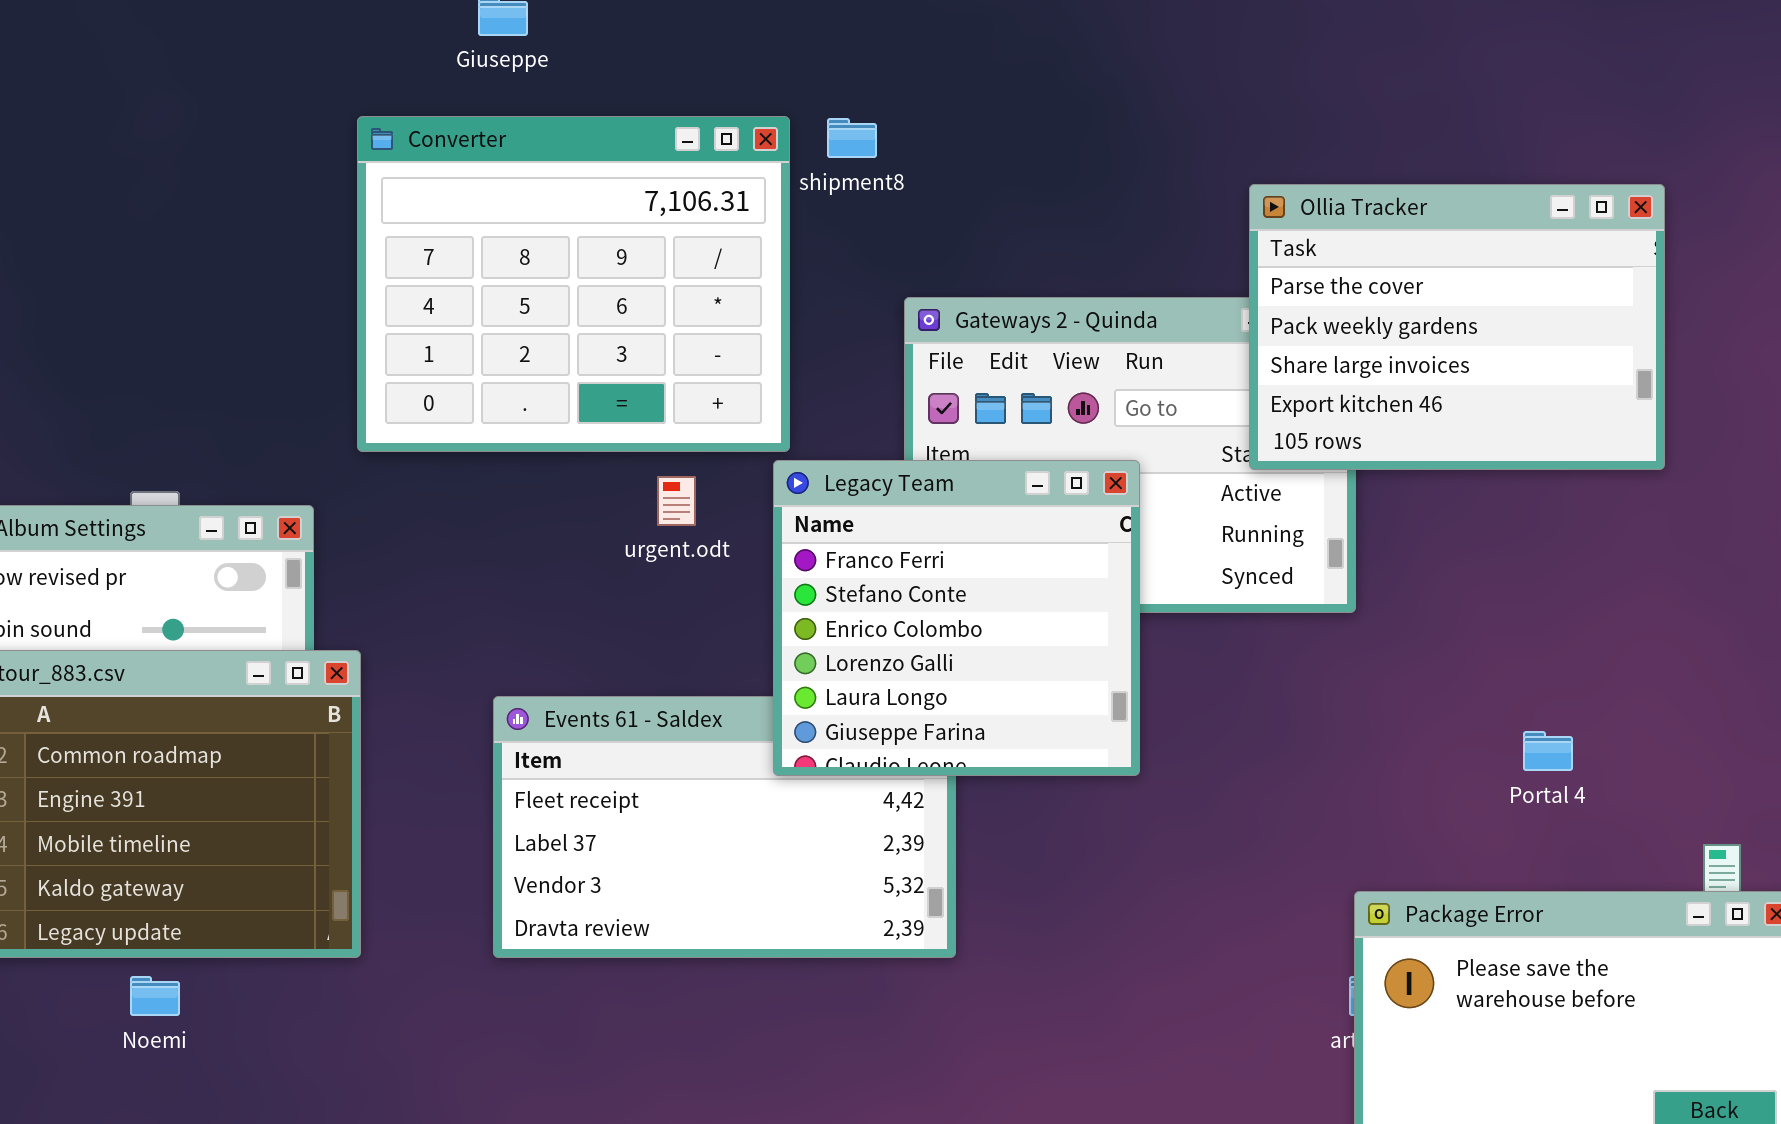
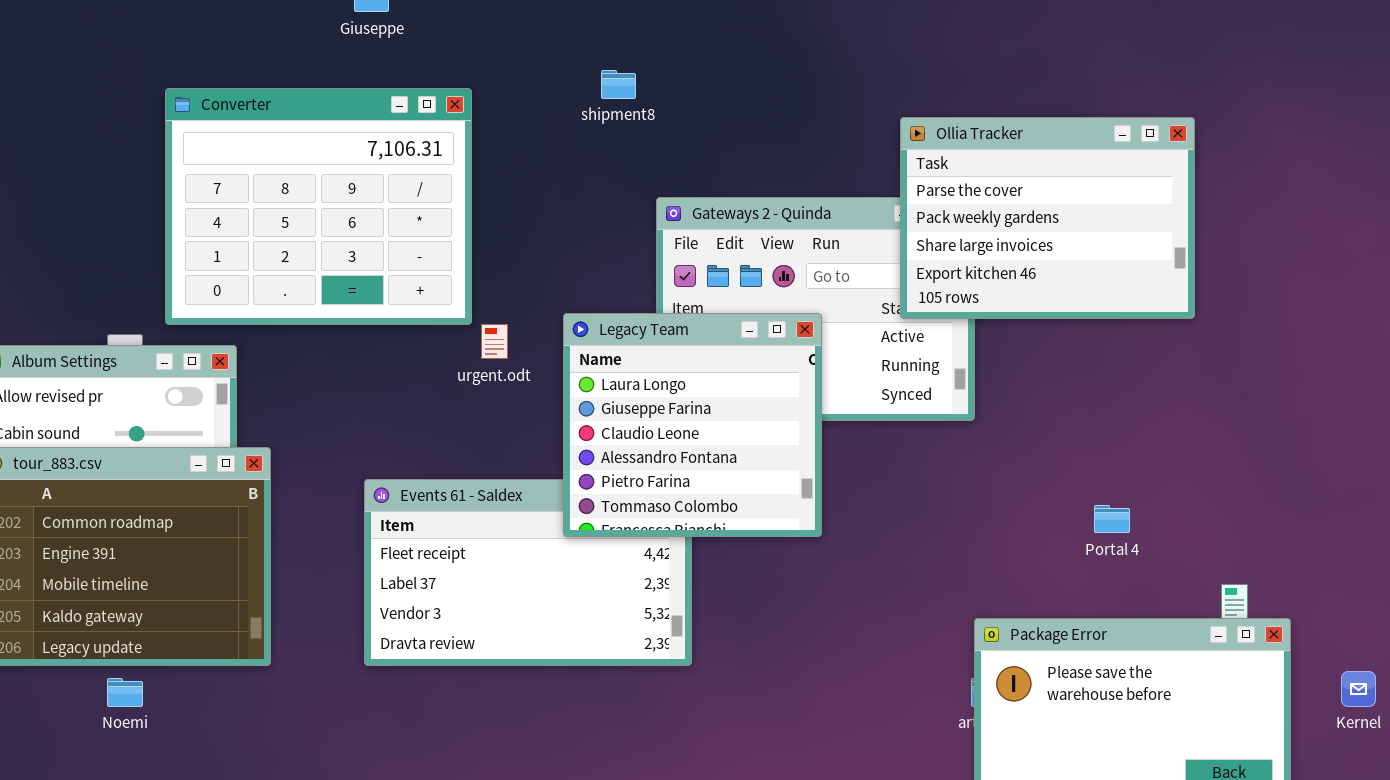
Converter: [357,116,790,452] -> [165,88,472,325], moved
Legacy Team: [773,460,1140,776] -> [563,313,822,537], scrolled down 4 rows

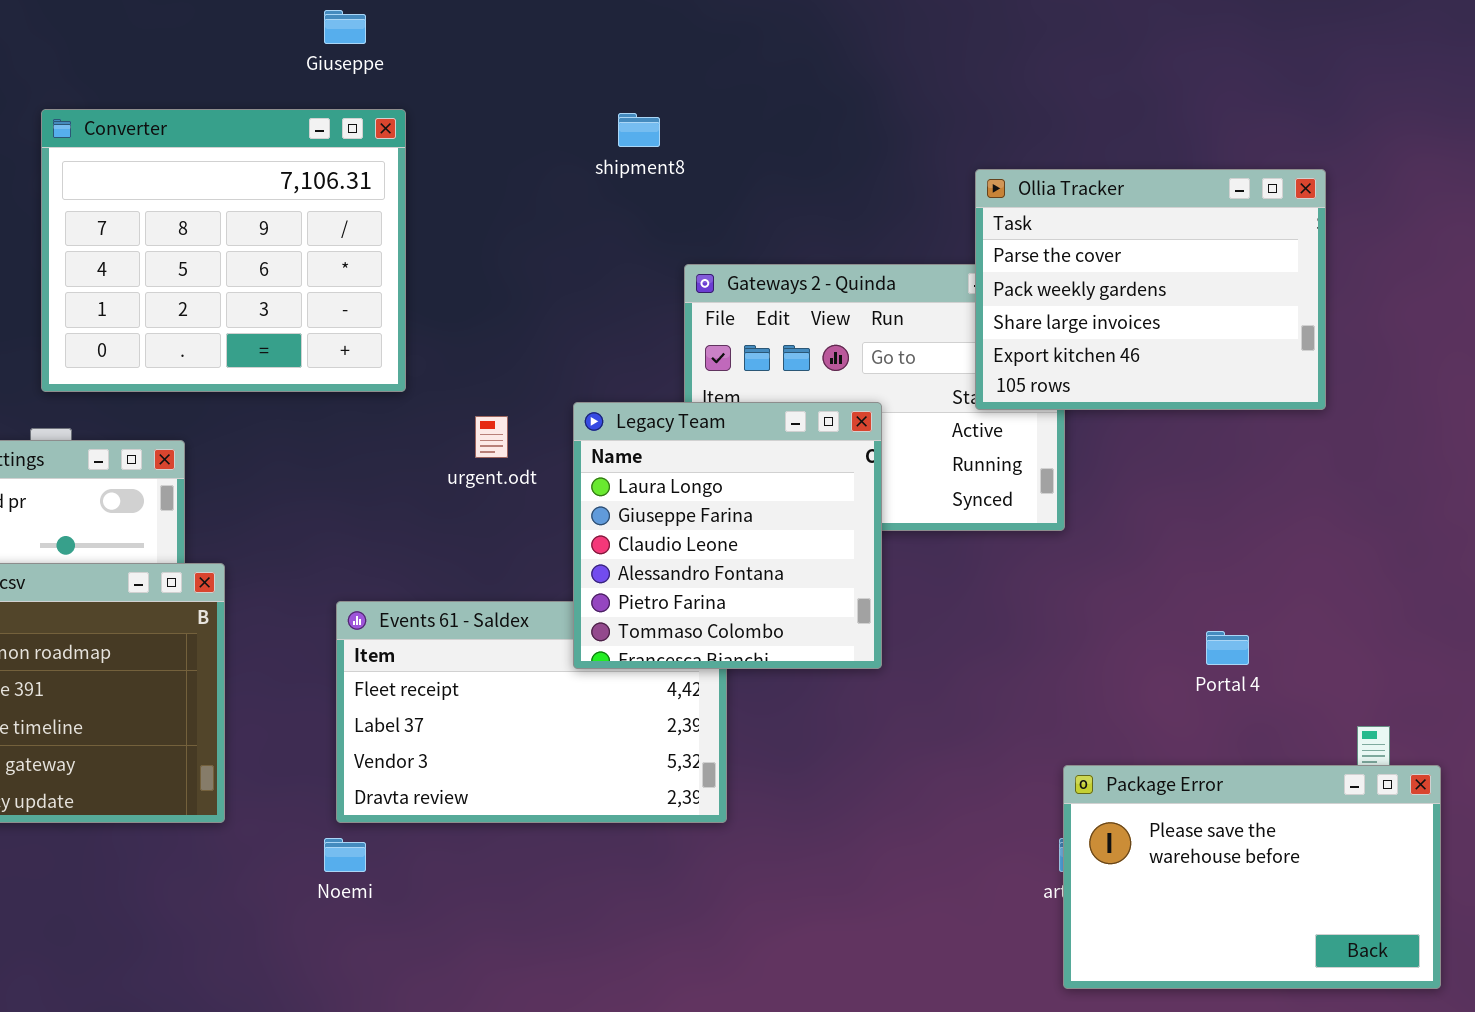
Converter: [165,88,472,325] -> [41,109,406,392], moved
Noemi: [107,678,143,707] -> [324,838,366,872], moved

